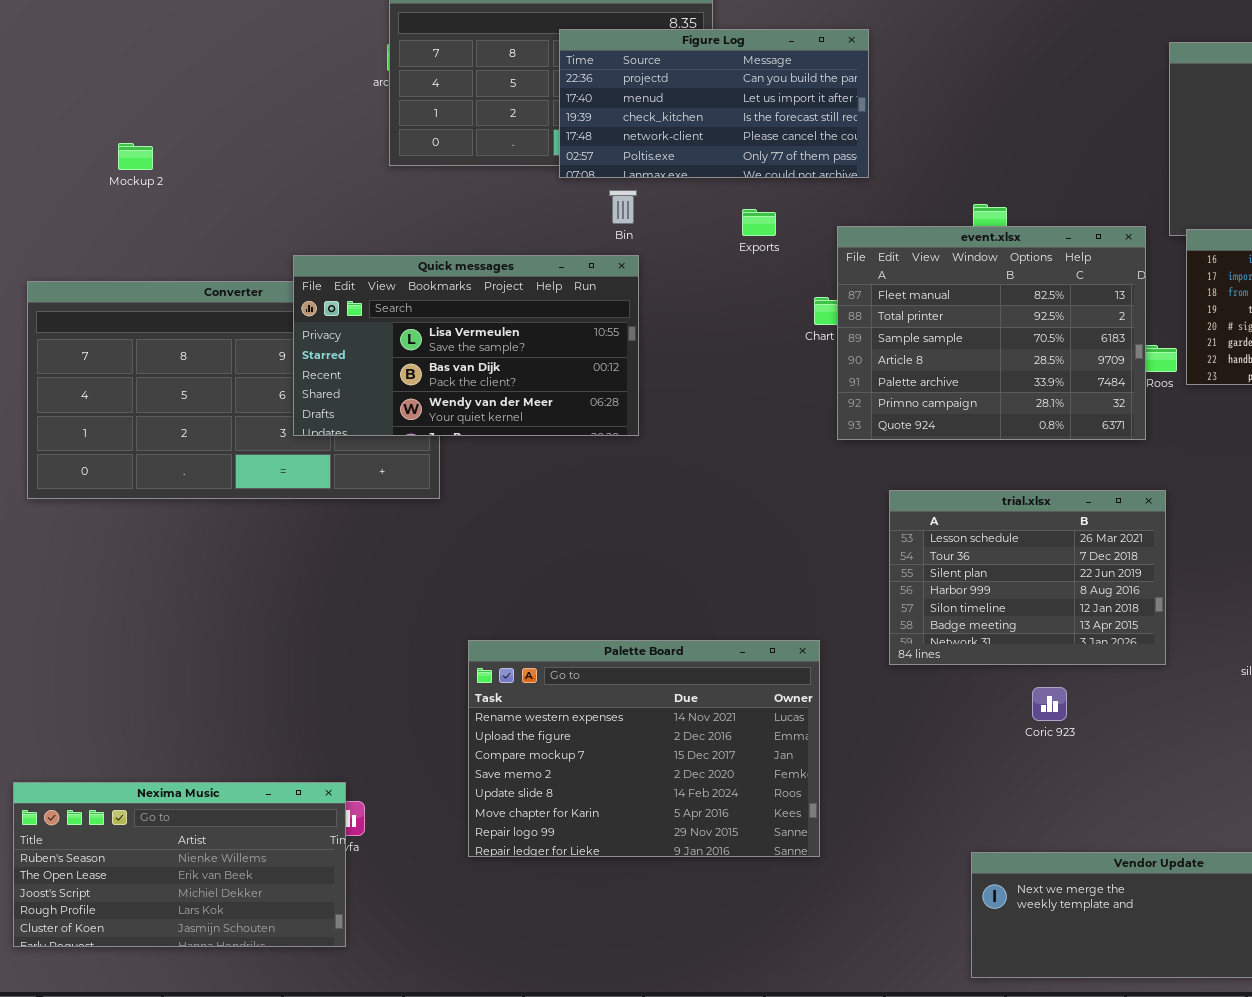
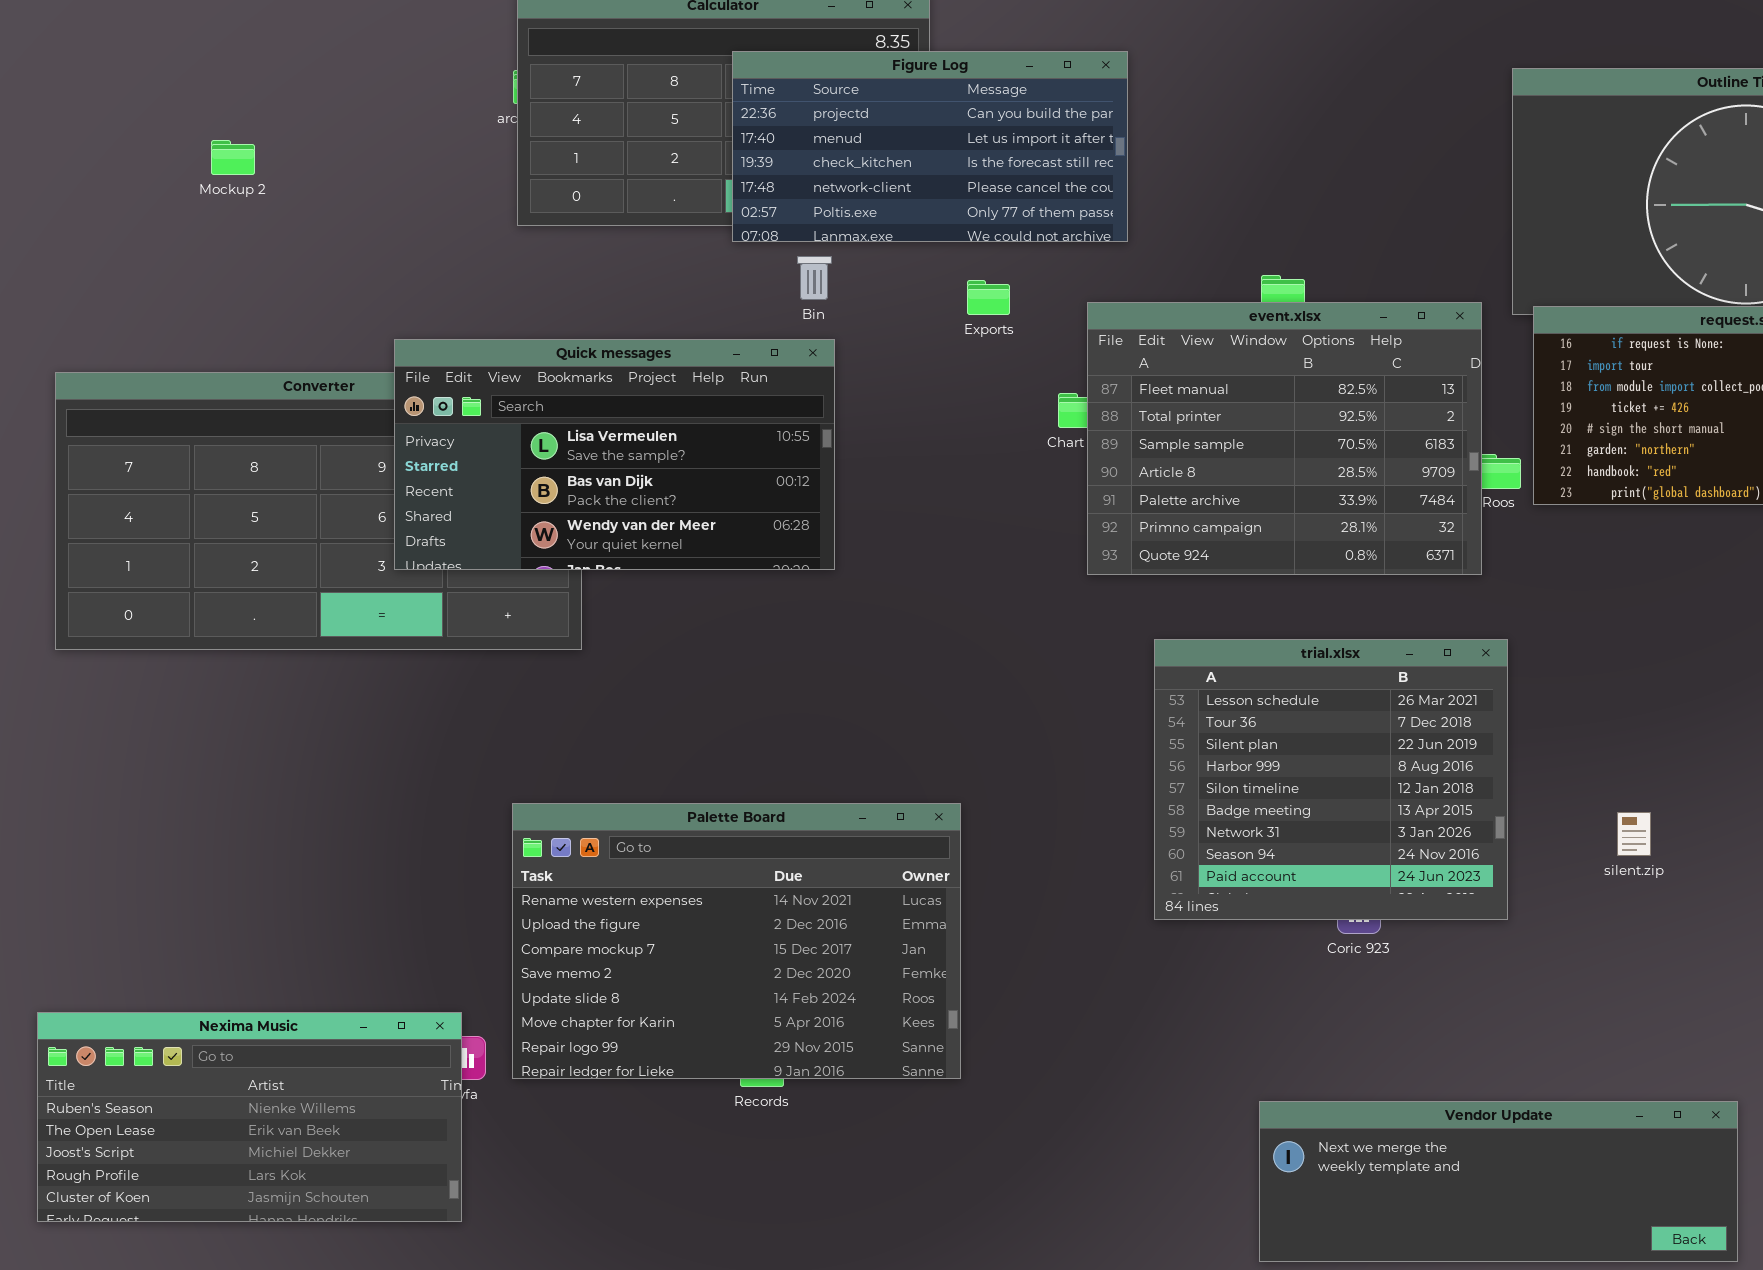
Mockup 2: [118,143,153,170] -> [211,140,255,175], moved
trial.xlsx: [889,490,1166,665] -> [1154,639,1508,920], resized
Palette Board: [468,640,820,857] -> [512,803,961,1079], moved

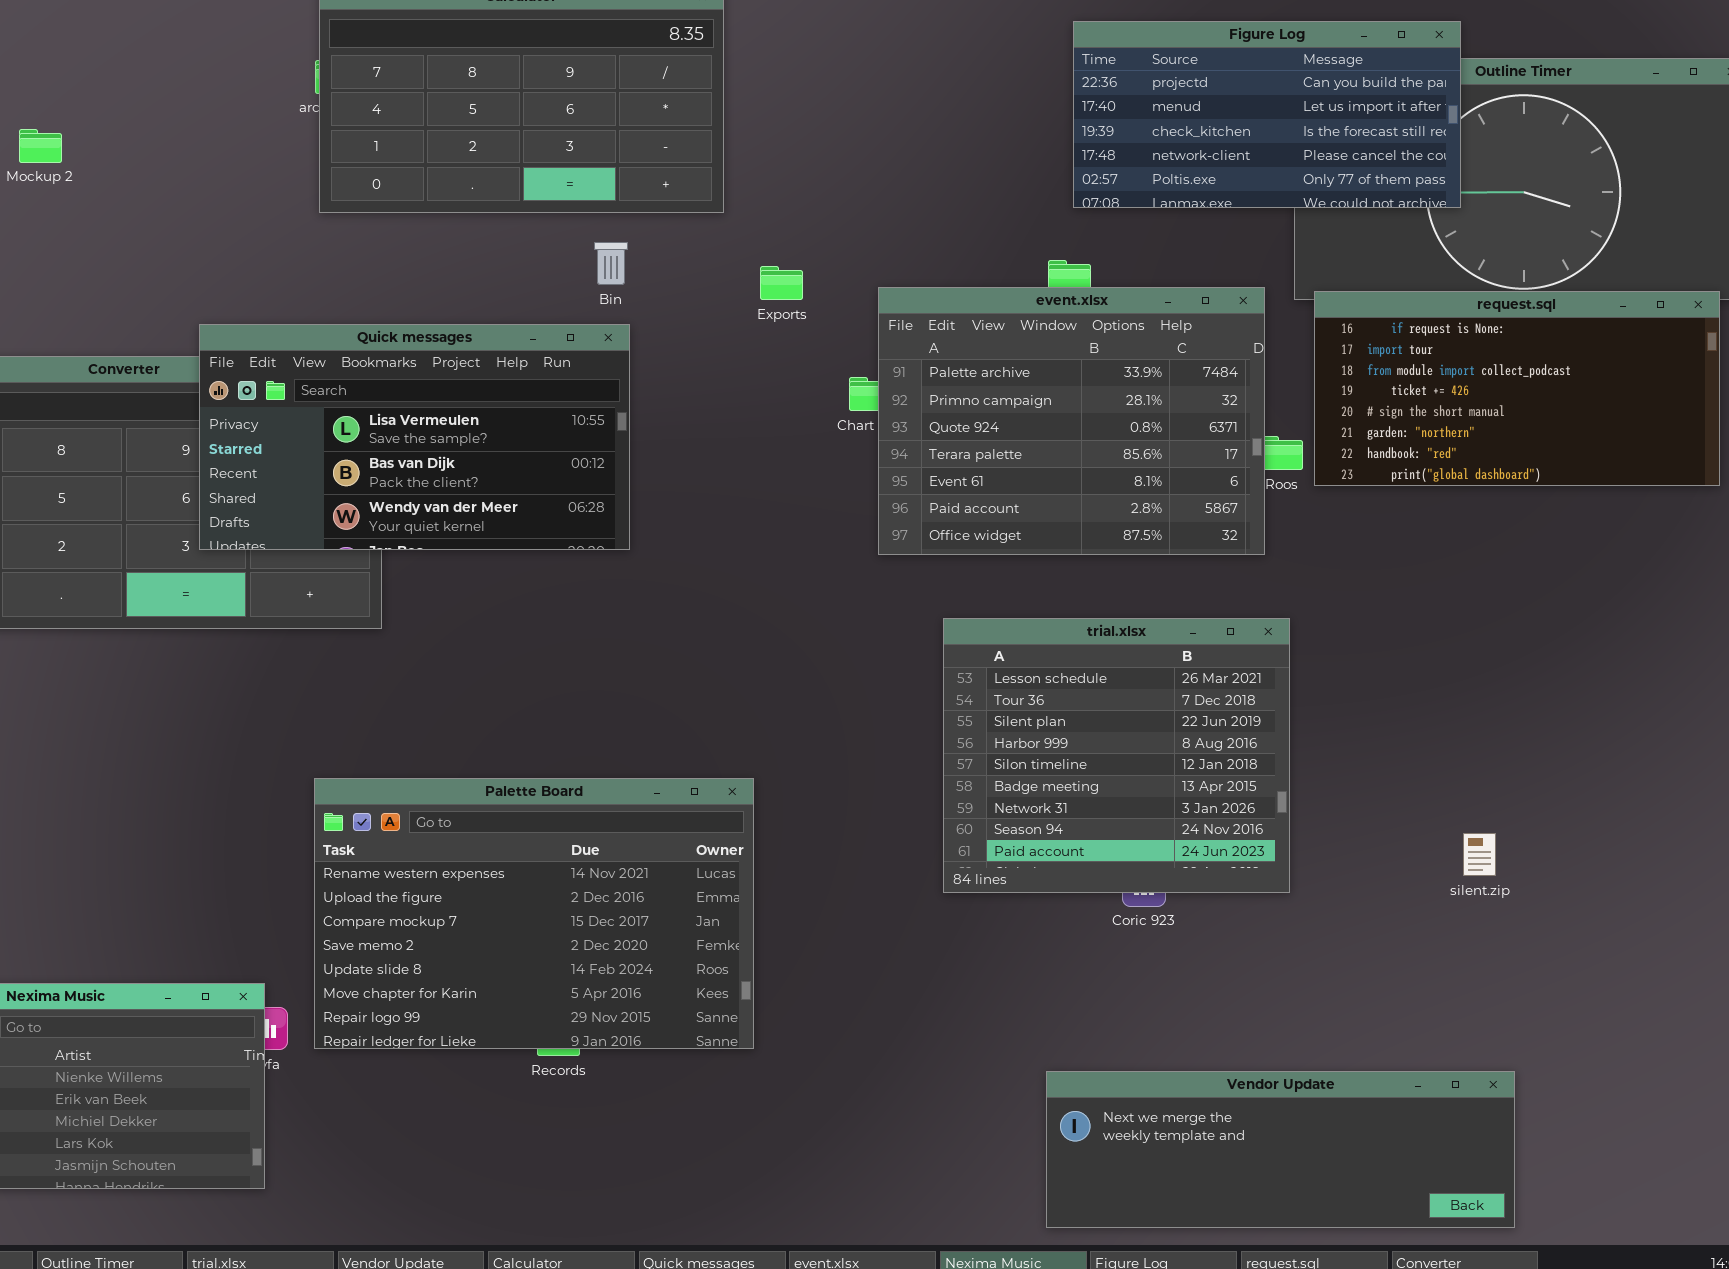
Figure Log: [732,51,1128,242] -> [1073,21,1461,208], moved
event.xlsx: [1087,302,1482,575] -> [878,287,1265,555], scrolled down 4 rows
silent.zip: [1617,812,1651,856] -> [1463,833,1496,876], moved

